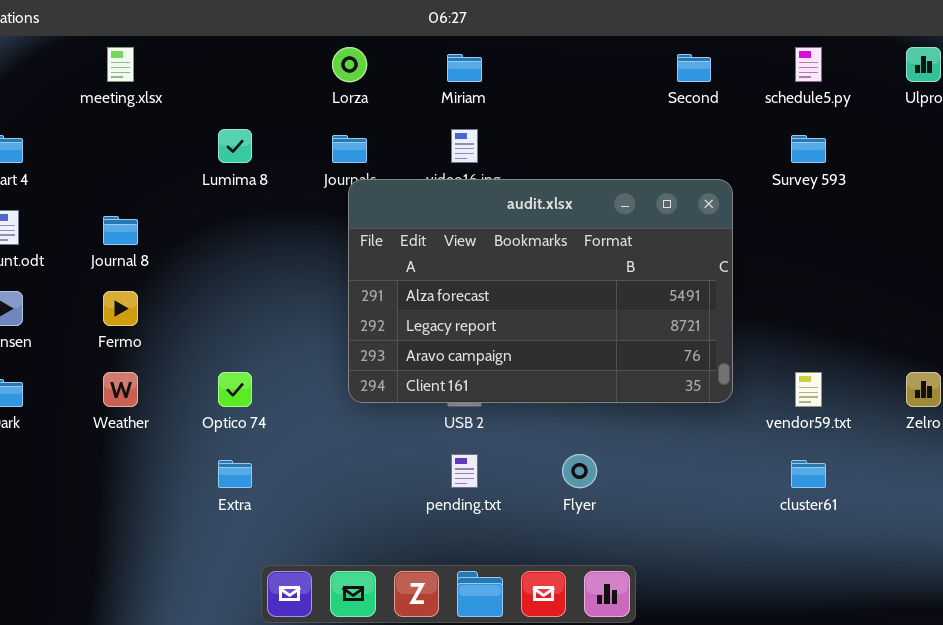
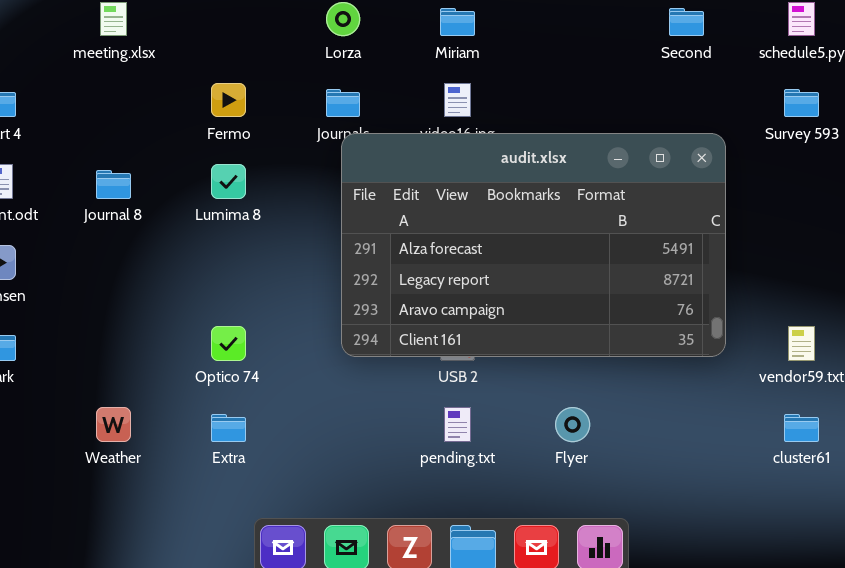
Lumima 8: [218,129,252,163] -> [211,164,246,199], moved
Fermo: [103,291,138,326] -> [211,83,246,117], moved
Weather: [103,372,138,407] -> [96,407,131,442], moved

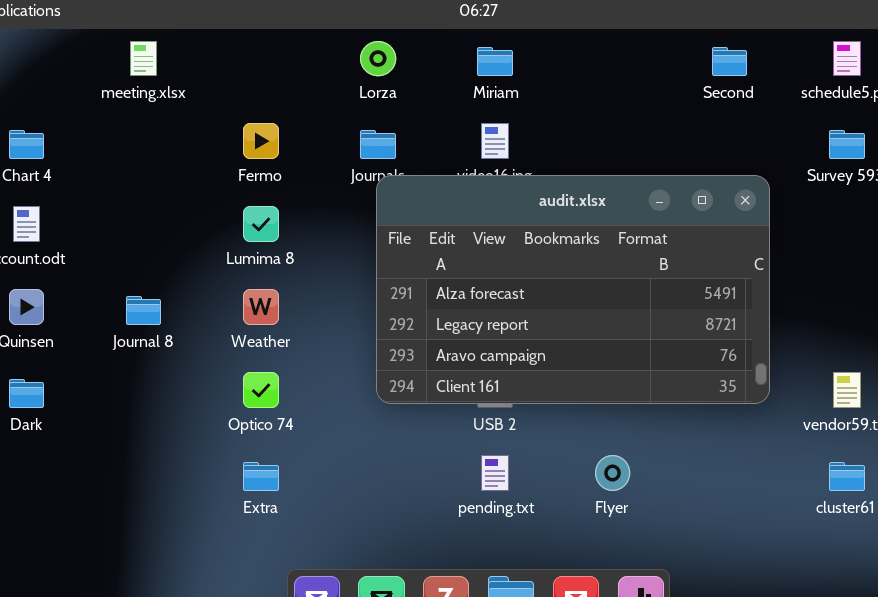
Journal 8: [96,170,131,199] -> [126,296,161,325], moved
Weather: [96,407,131,442] -> [243,289,279,325], moved

